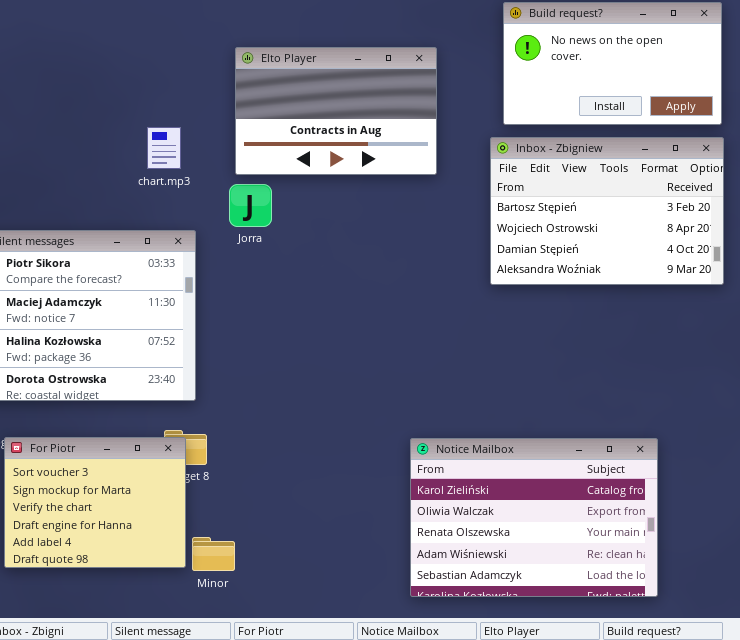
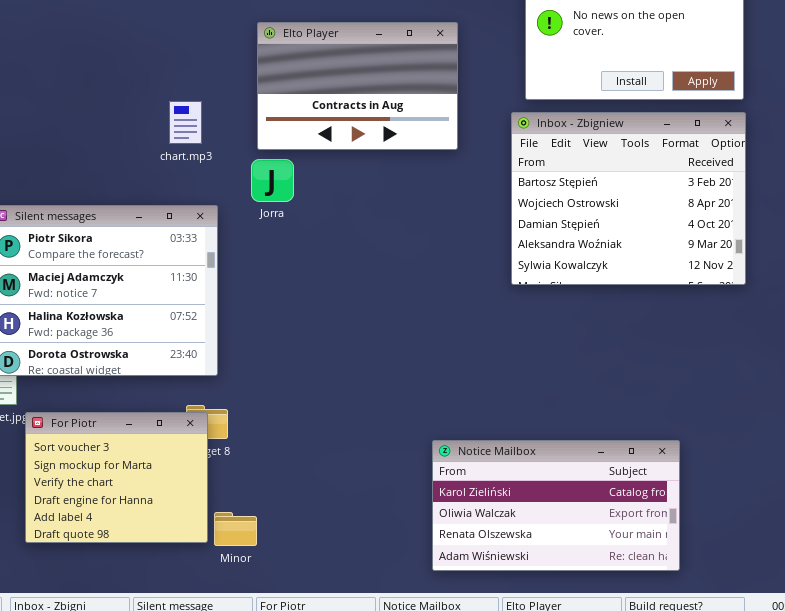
Inbox - Zbigniew: [490,137,724,285] -> [511,112,746,285], resized
Notice Mailbox: [410,438,658,597] -> [432,440,680,571], resized

